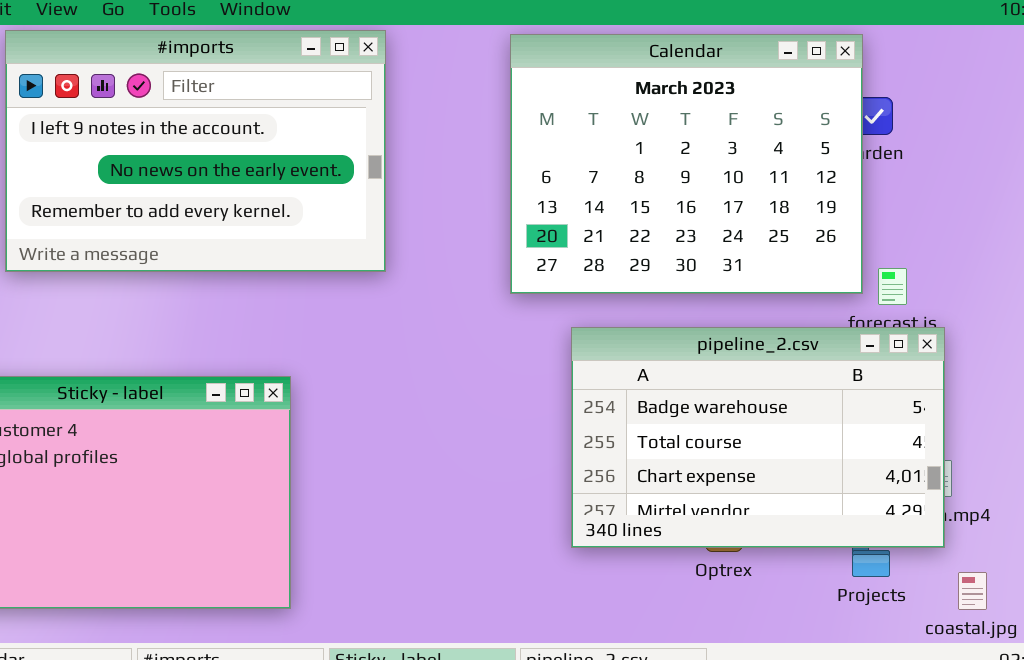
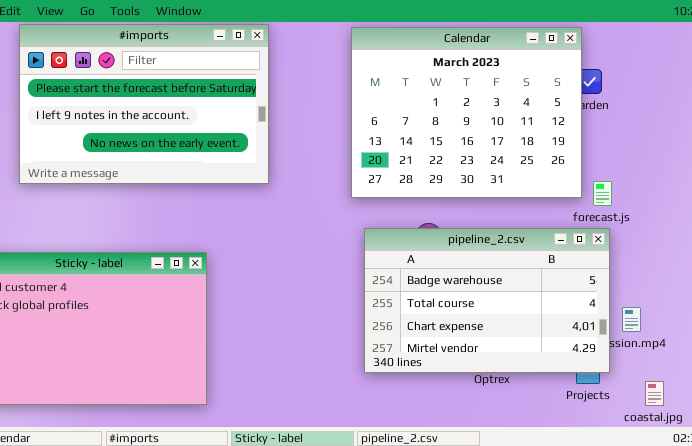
#imports: [5,30,386,272] -> [19,24,269,184], scrolled up 1 row
pipeline_2.csv: [571,327,945,548] -> [364,228,610,373], moved

